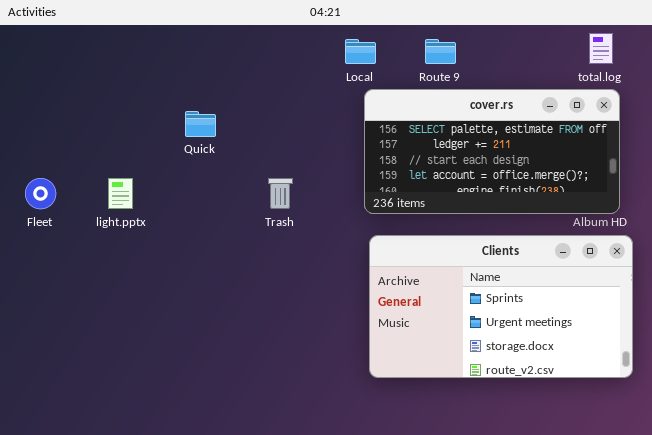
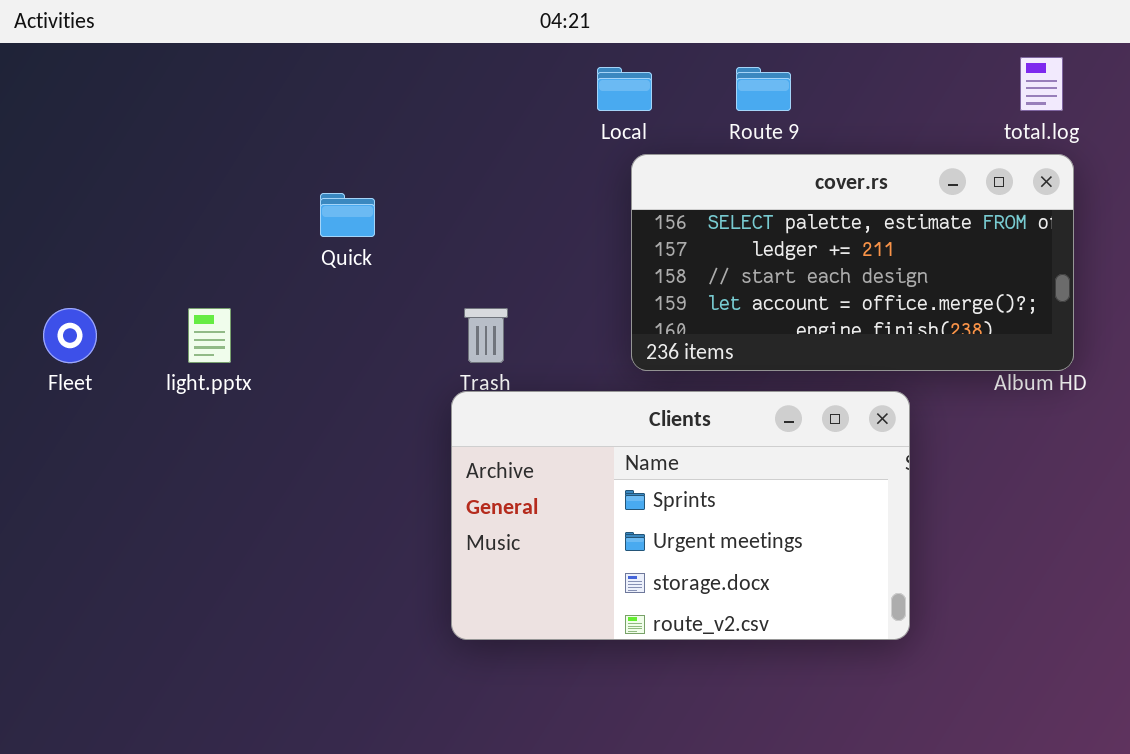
Clients: [369,235,633,378] -> [451,391,910,640], moved

